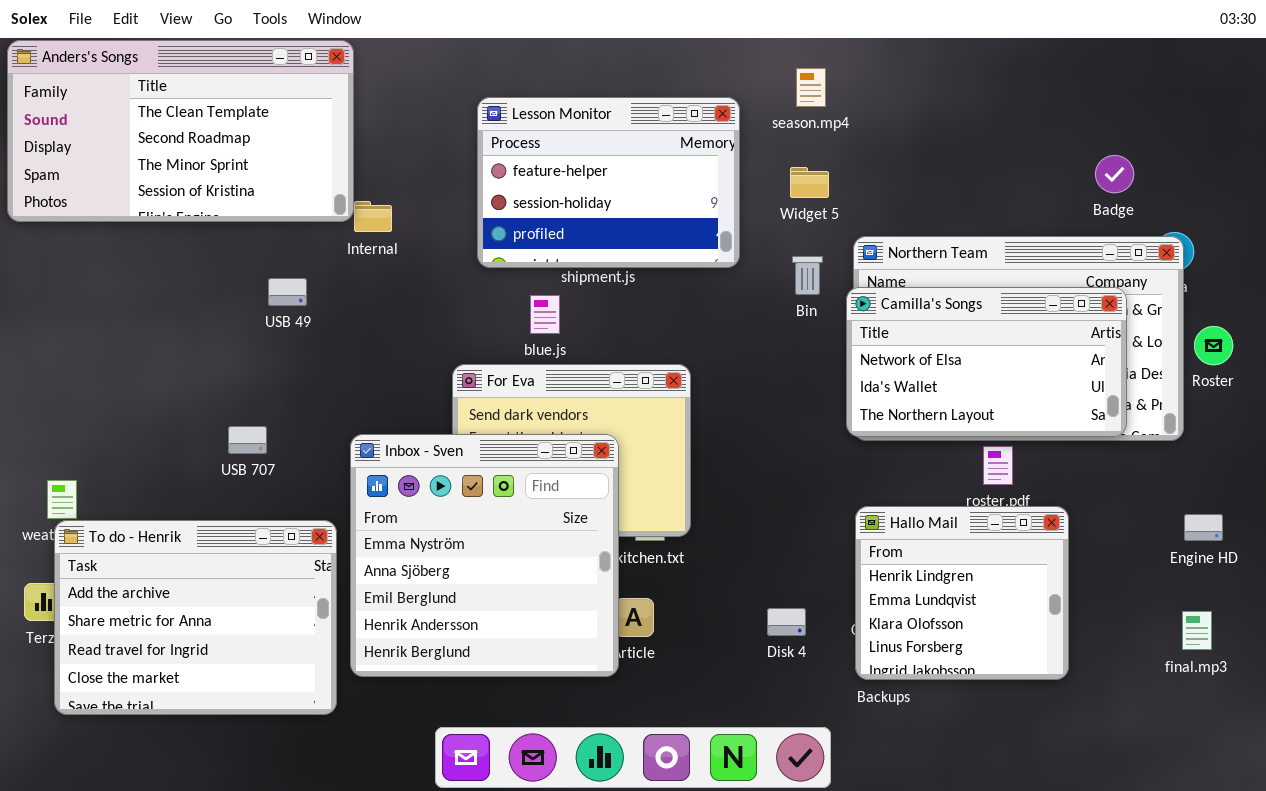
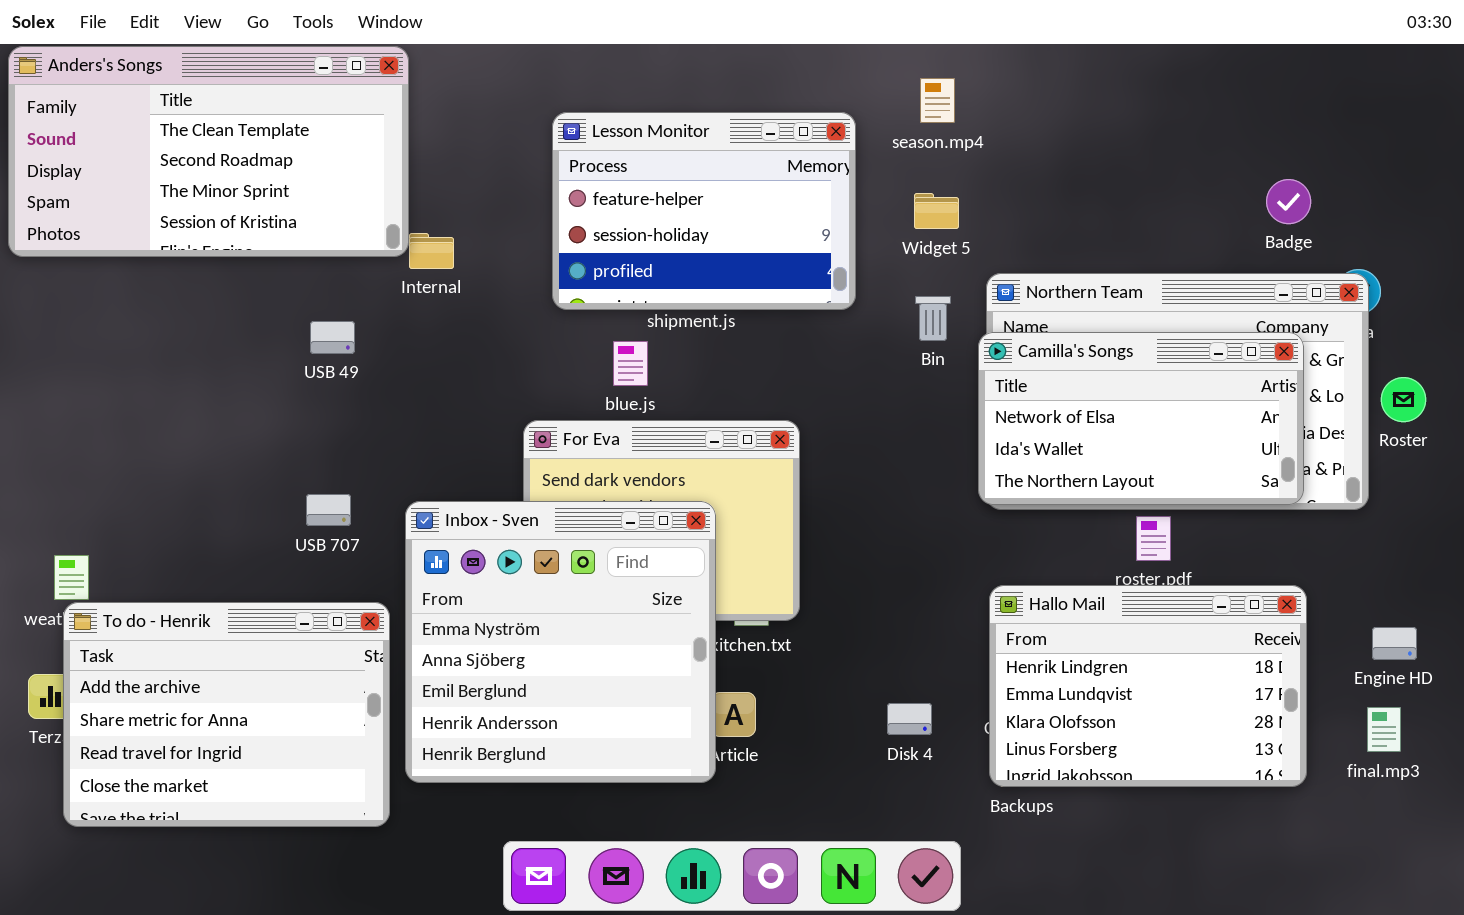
USB 707: [228,426,267,454] -> [306,494,351,526], moved
Hallo Mail: [855,506,1069,680] -> [989,585,1307,787], resized
Engine HD: [1184,514,1223,541] -> [1372,627,1417,660], moved

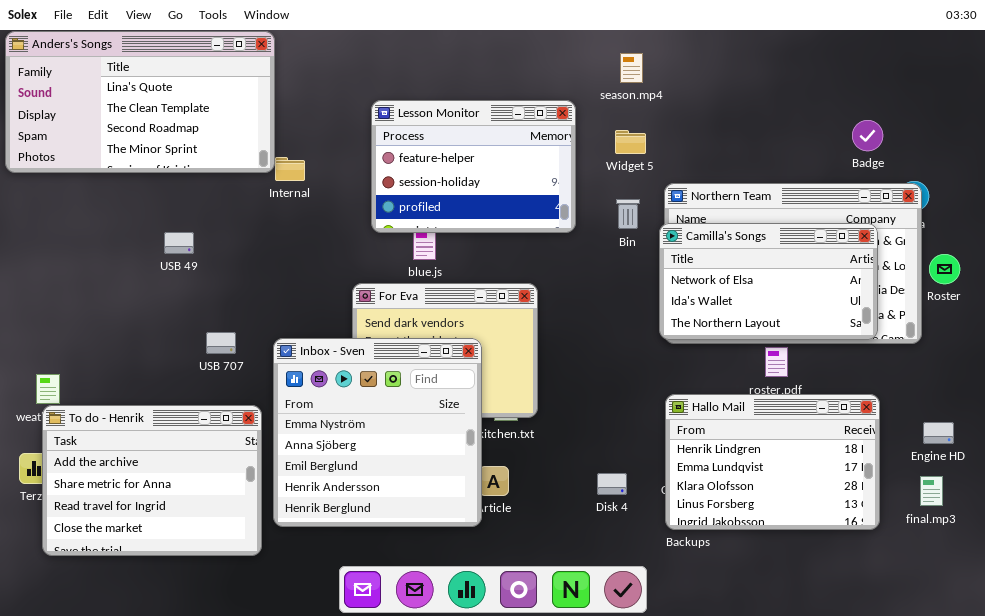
Anders's Songs: [8,46,409,257] -> [5,31,275,173], scrolled up 1 row
Lesson Monitor: [552,112,856,310] -> [371,100,576,233], moved
USB 49: [310,321,355,354] -> [164,232,194,254], moved

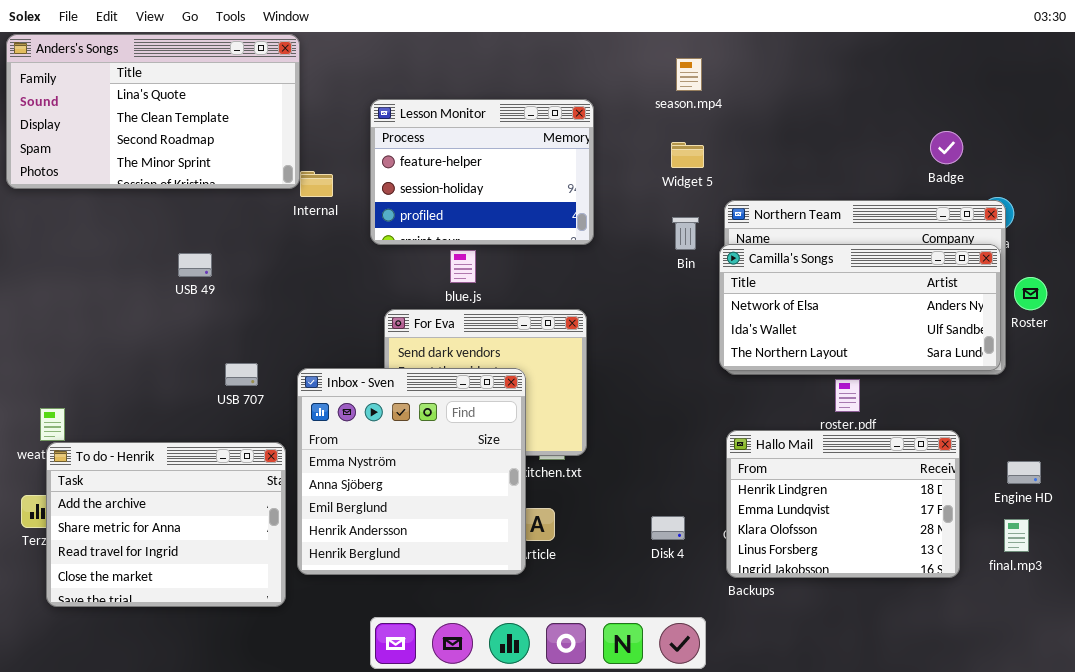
Lesson Monitor: [371,100,576,233] -> [370,99,594,245], moved
Camilla's Songs: [659,223,878,340] -> [719,244,1001,371], resized

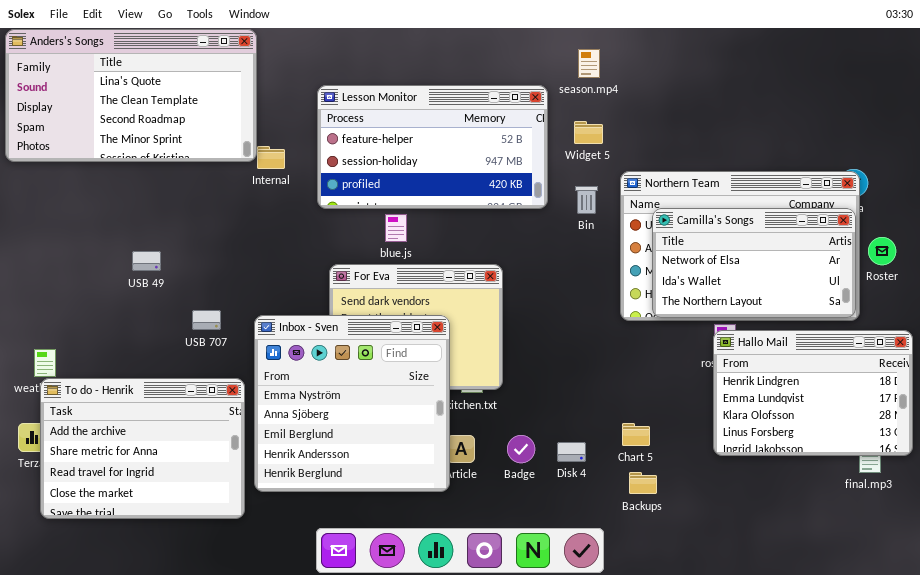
Lesson Monitor: [370,99,594,245] -> [317,85,548,209], resized
Badge: [930,131,963,164] -> [507,435,535,463], moved
Camilla's Songs: [719,244,1001,371] -> [652,208,856,318], resized
USB 49: [178,253,212,277] -> [132,251,161,271], moved
Hallo Mail: [726,430,960,578] -> [713,330,913,456], moved

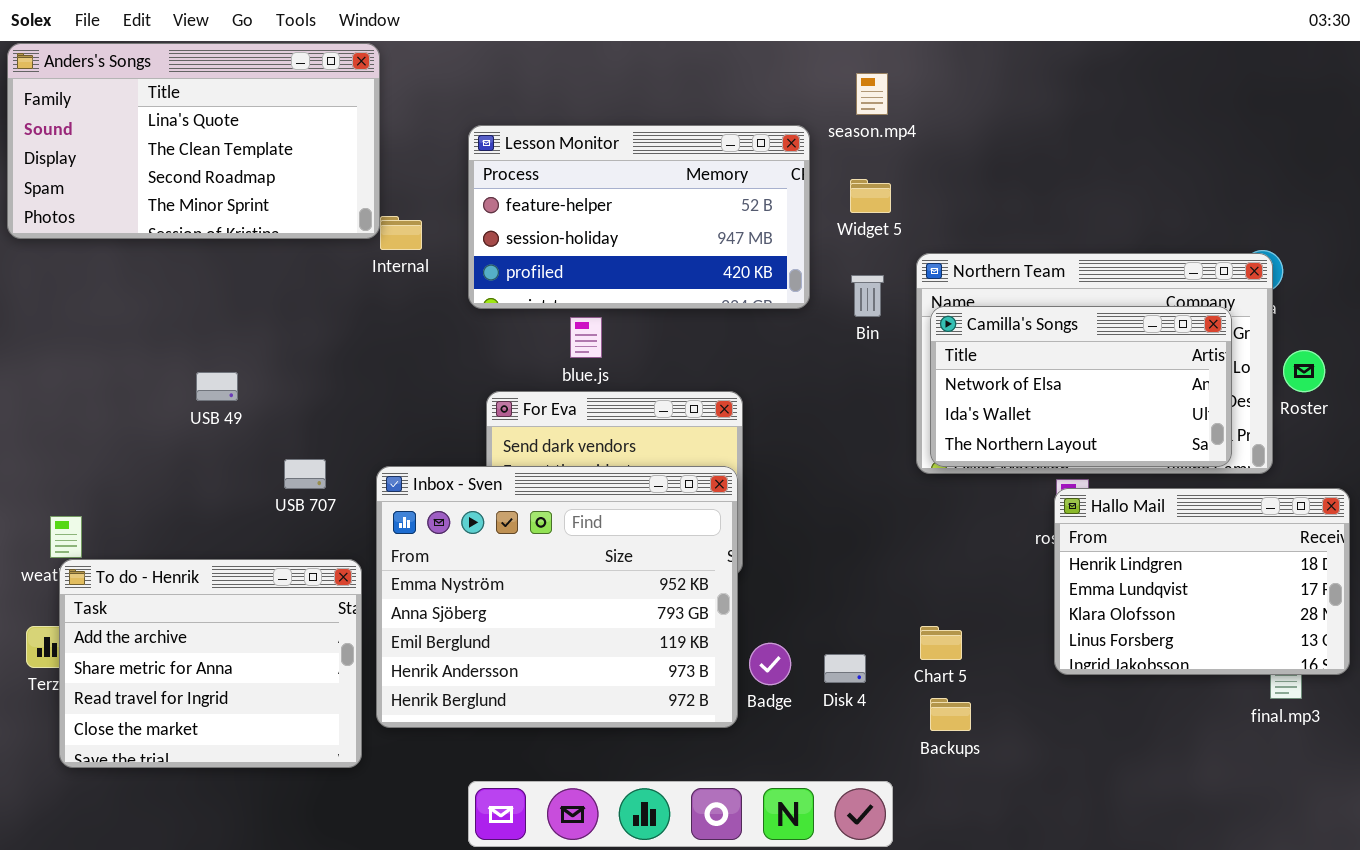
Camilla's Songs: [652,208,856,318] -> [930,306,1232,467], moved
Inbox - Sven: [254,315,450,492] -> [376,466,738,728], resized

